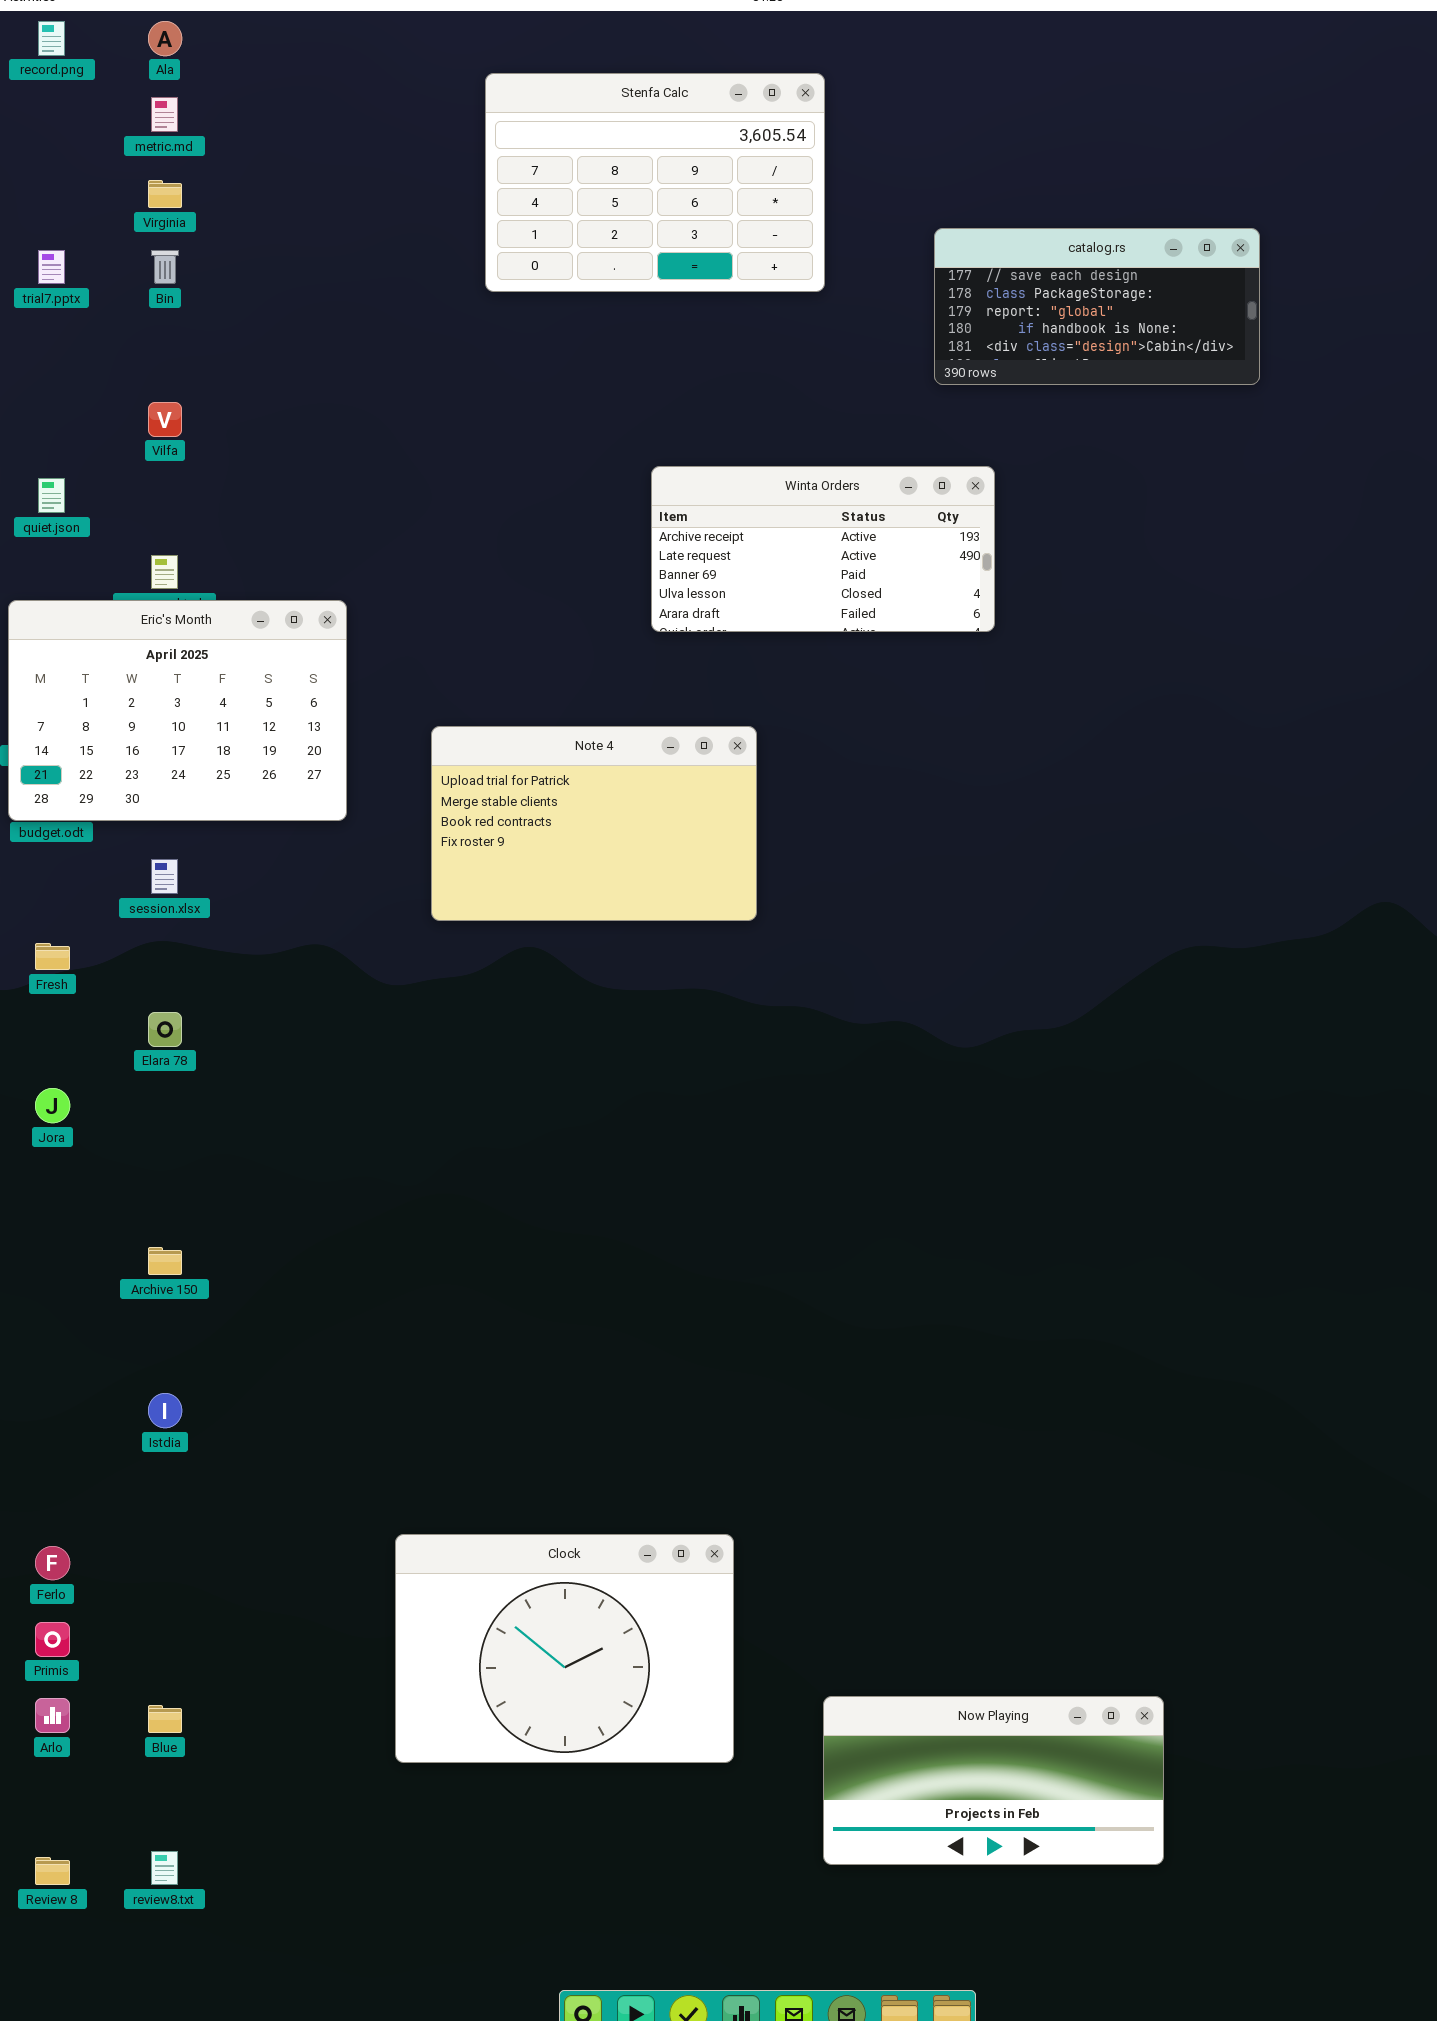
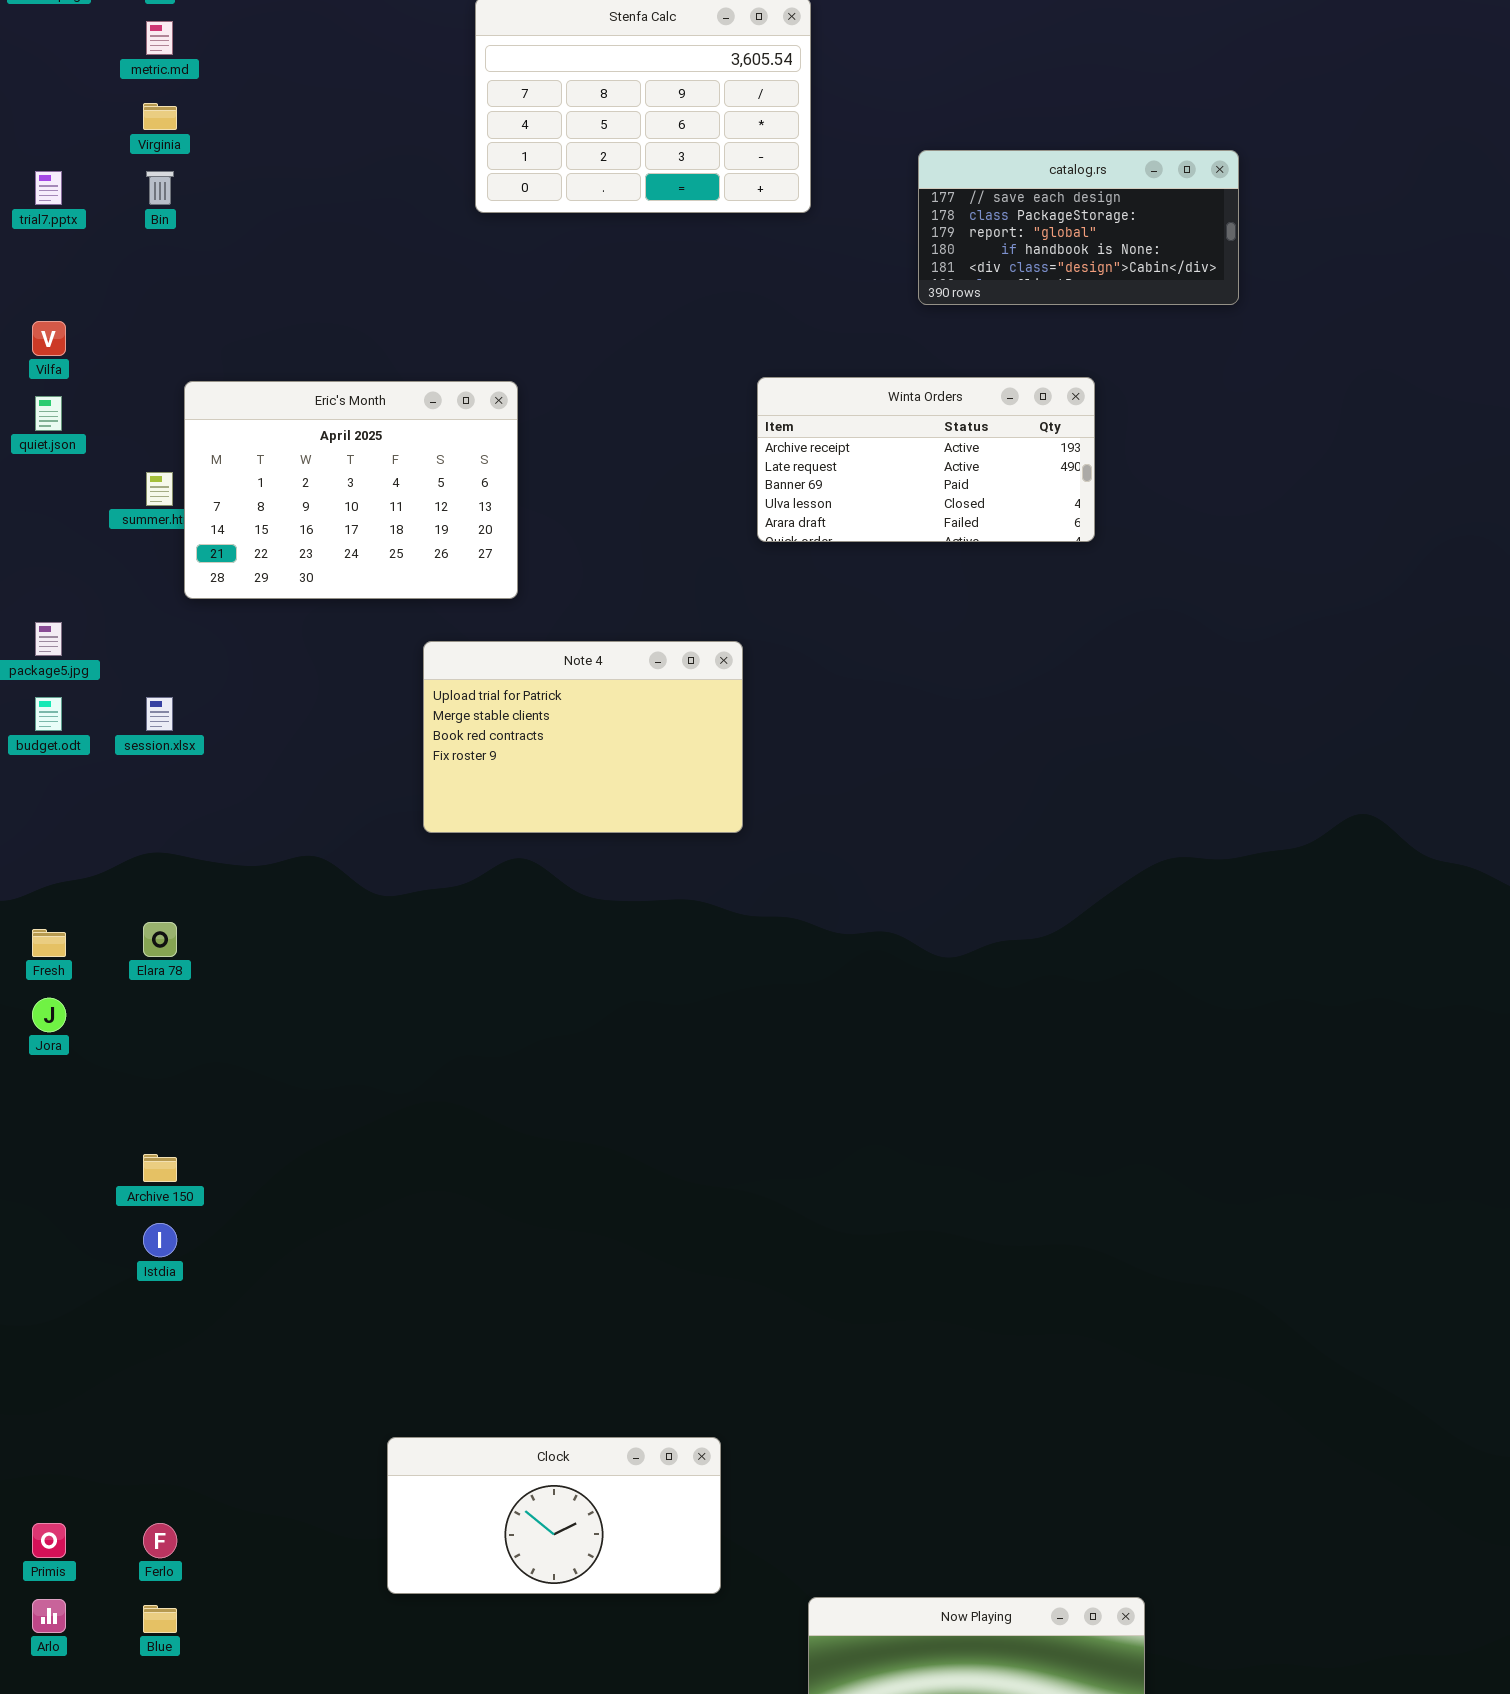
Vilfa: [148,402,182,437] -> [32,321,66,356], moved
Winta Orders: [651,466,995,632] -> [757,377,1095,542], moved
Eric's Month: [8,600,347,821] -> [184,381,518,599], moved
session.xlsx: [151,859,178,894] -> [146,697,173,731], moved
Fresh: [35,943,70,970] -> [32,929,66,957], moved
Istdia: [148,1393,182,1428] -> [143,1223,177,1257], moved
Clock: [395,1534,734,1763] -> [387,1437,721,1594], resized
Ferlo: [35,1546,70,1580] -> [143,1523,177,1558], moved

